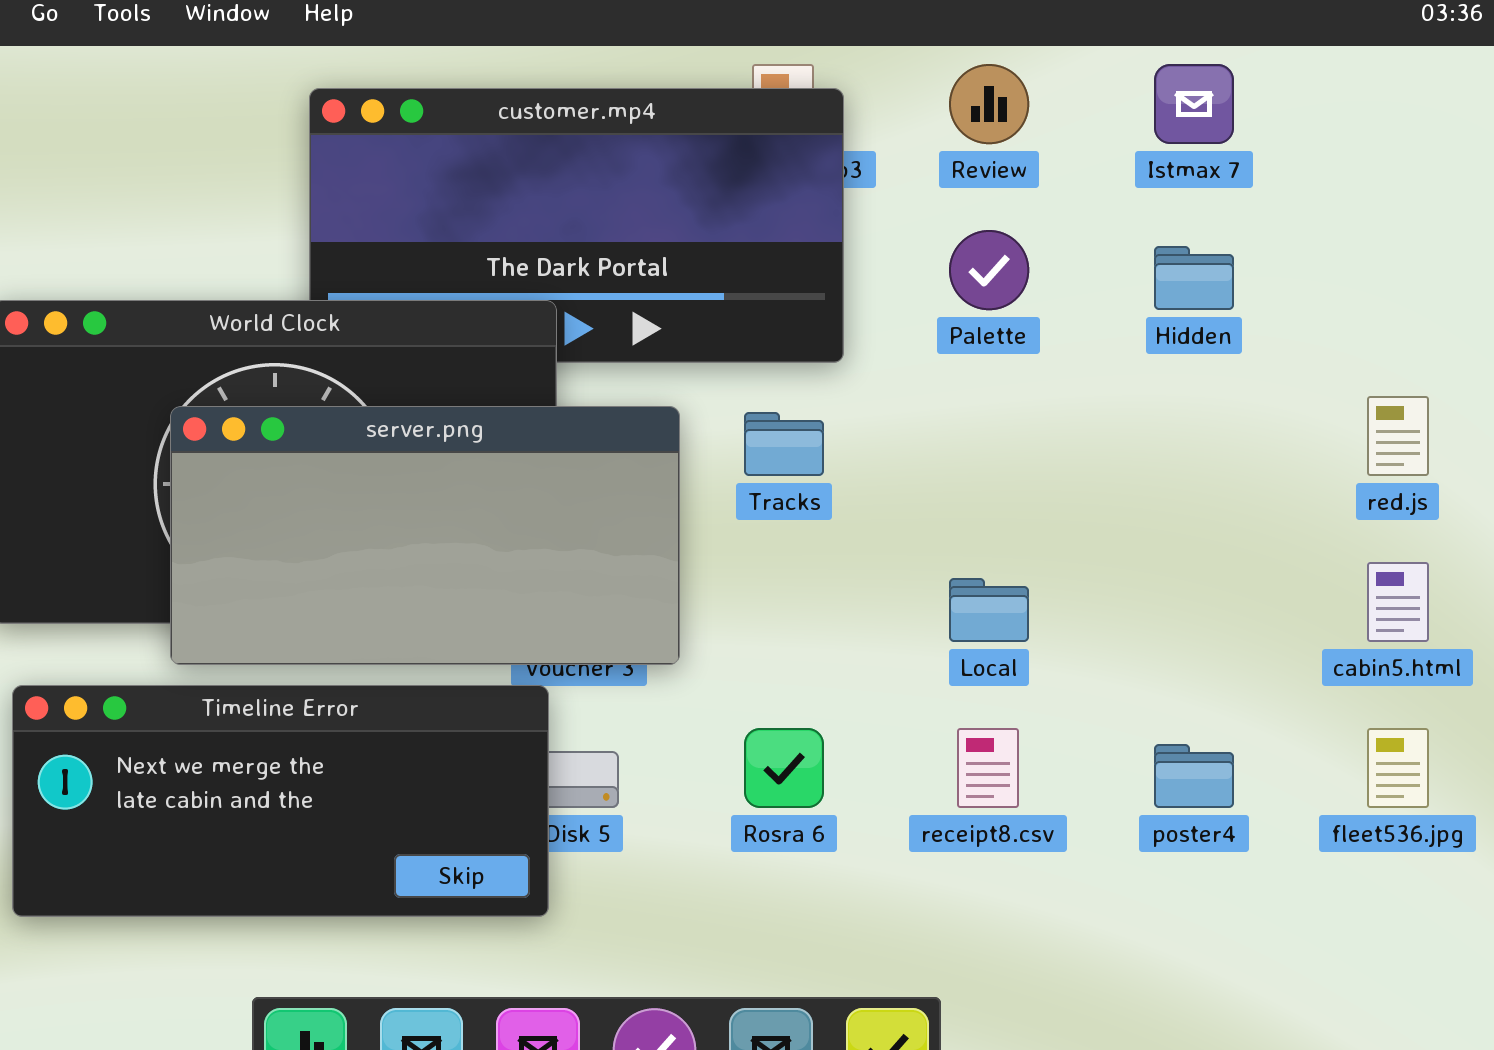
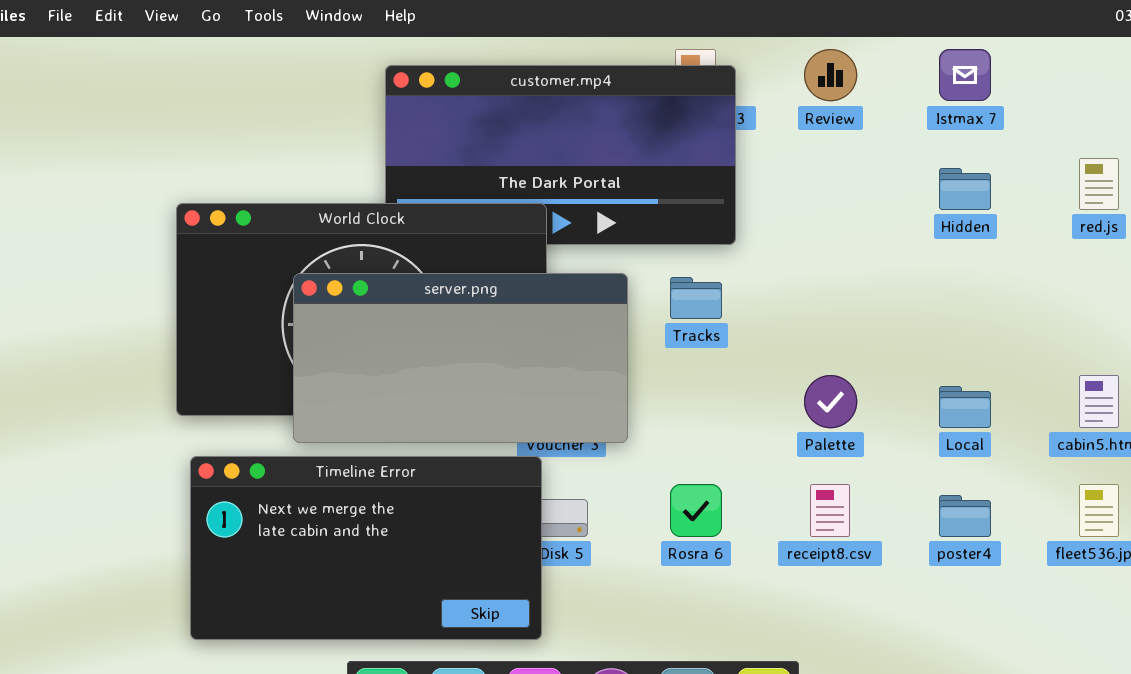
Palette: [949,230,1029,310] -> [804,375,857,428], moved
red.js: [1367,396,1429,476] -> [1079,158,1119,210], moved
Local: [949,578,1029,642] -> [939,386,991,428], moved
Timeline Error: [12,685,549,917] -> [190,456,542,640], resized

